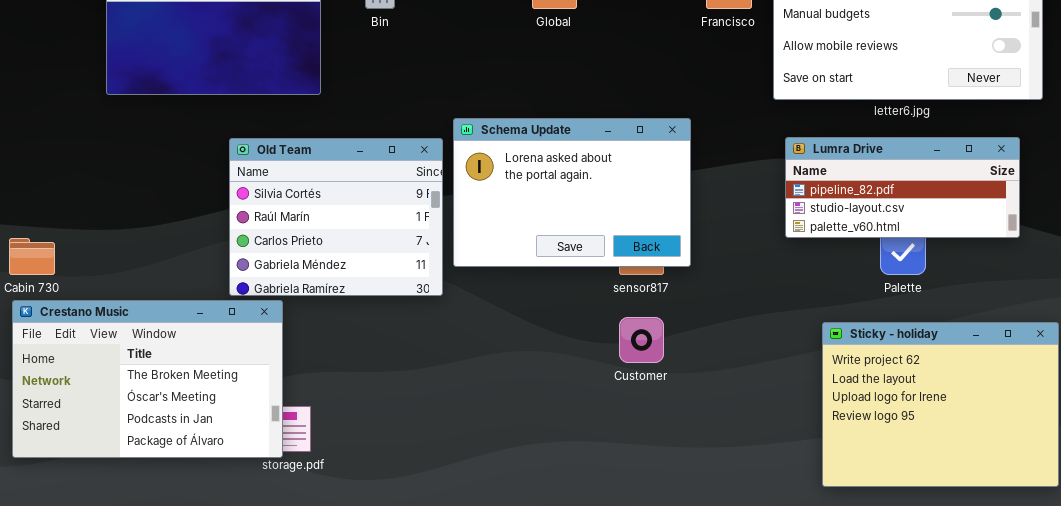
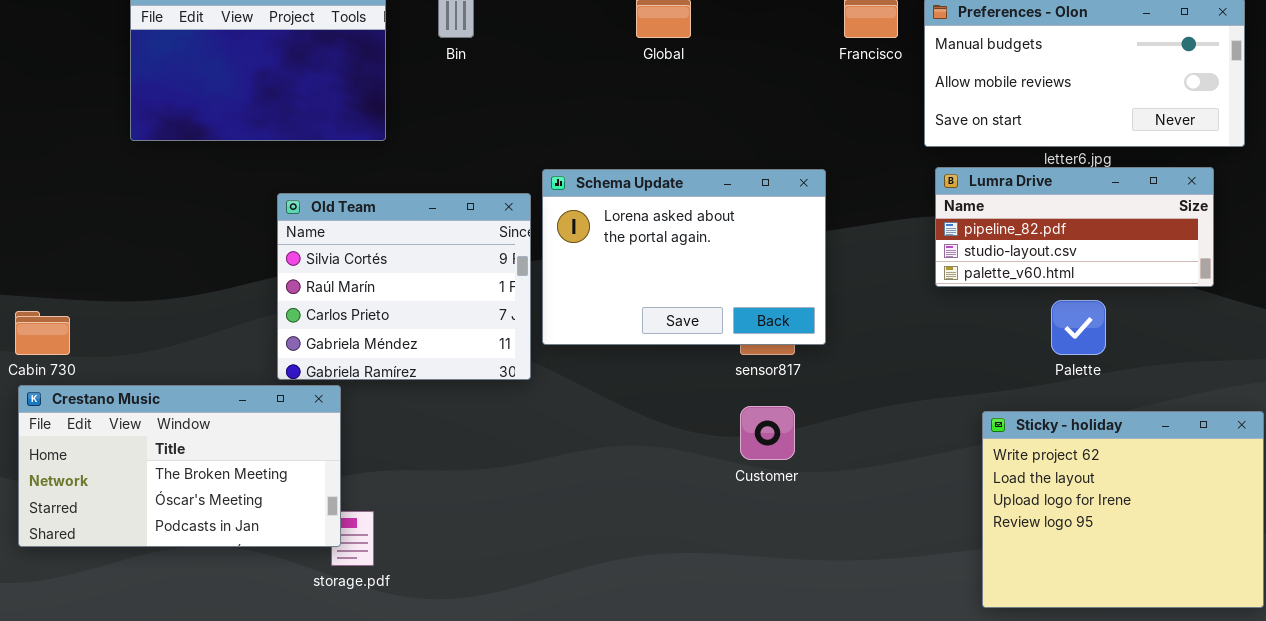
Lumra Drive: [785,137,1020,238] -> [935,167,1214,287], moved
Crestano Music: [12,300,283,458] -> [18,385,341,547], resized

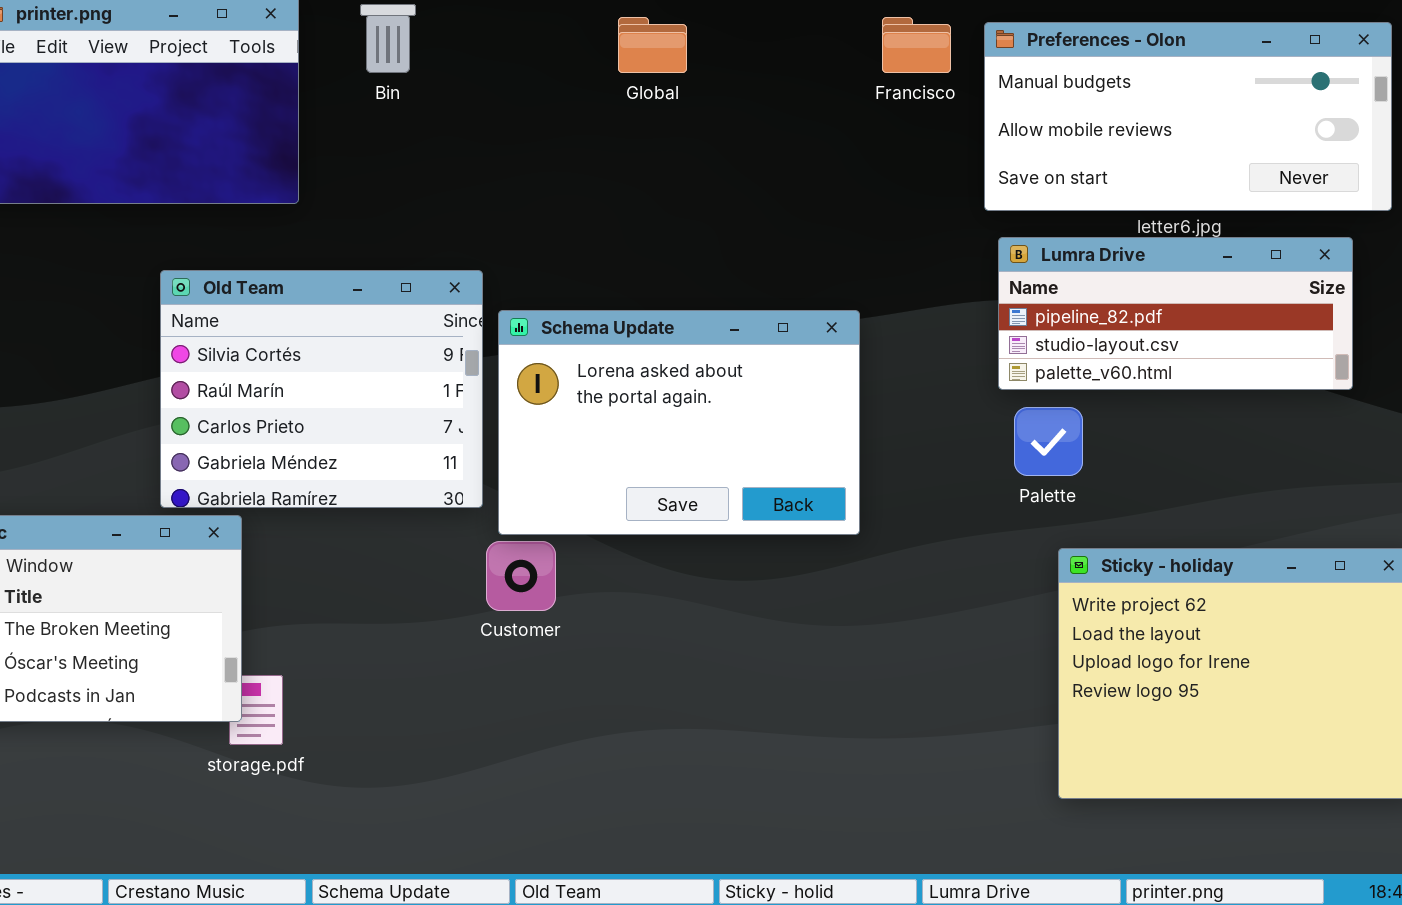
Schema Update: [542,169,826,345] -> [498,310,860,535], moved
Palette: [1051,300,1106,355] -> [1014,407,1083,476], moved
Customer: [740,406,795,460] -> [486,541,556,611], moved

